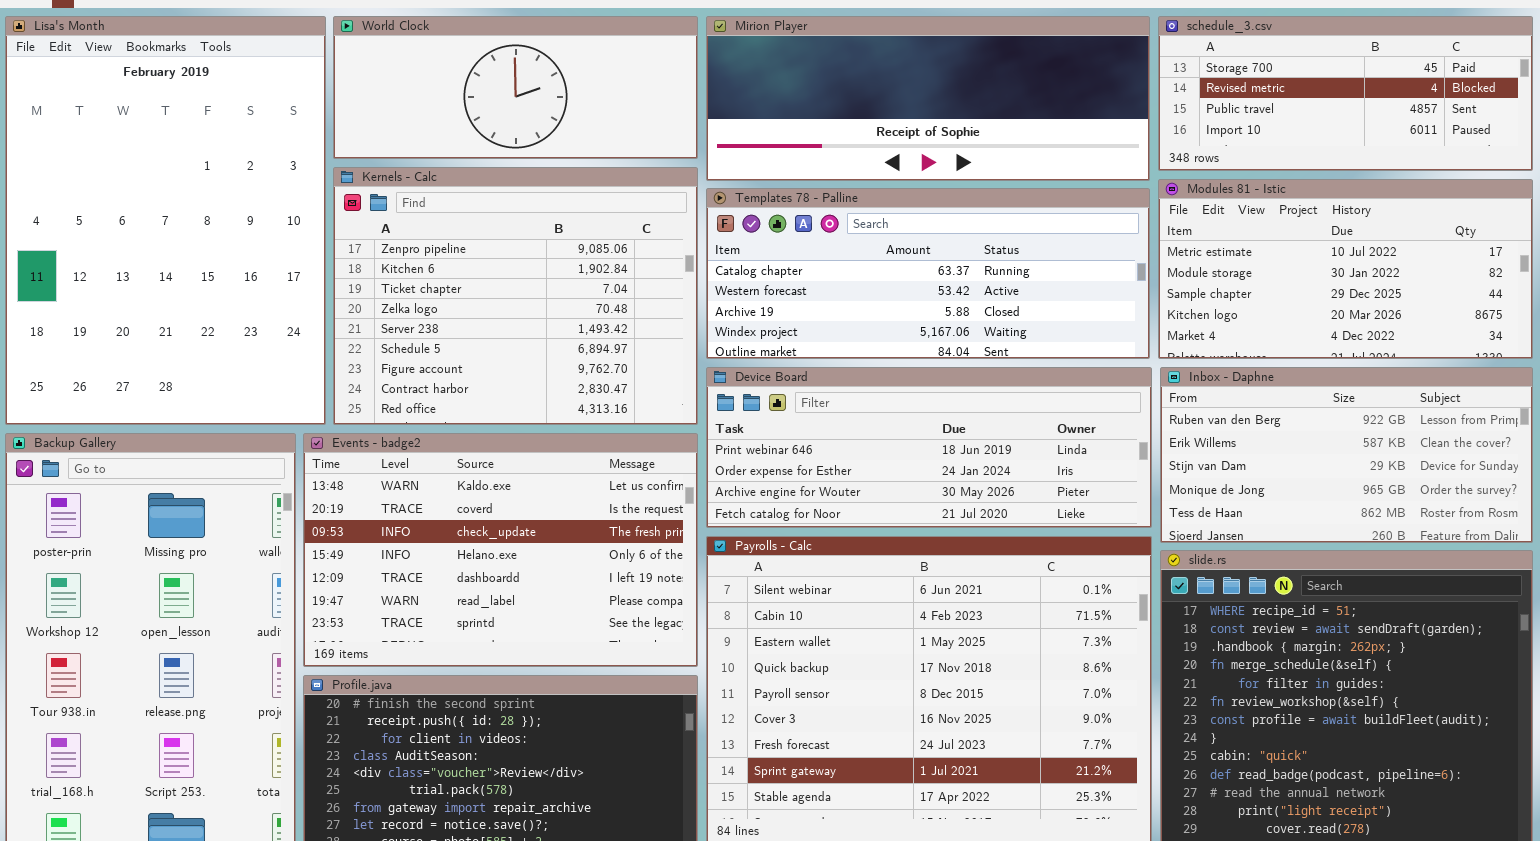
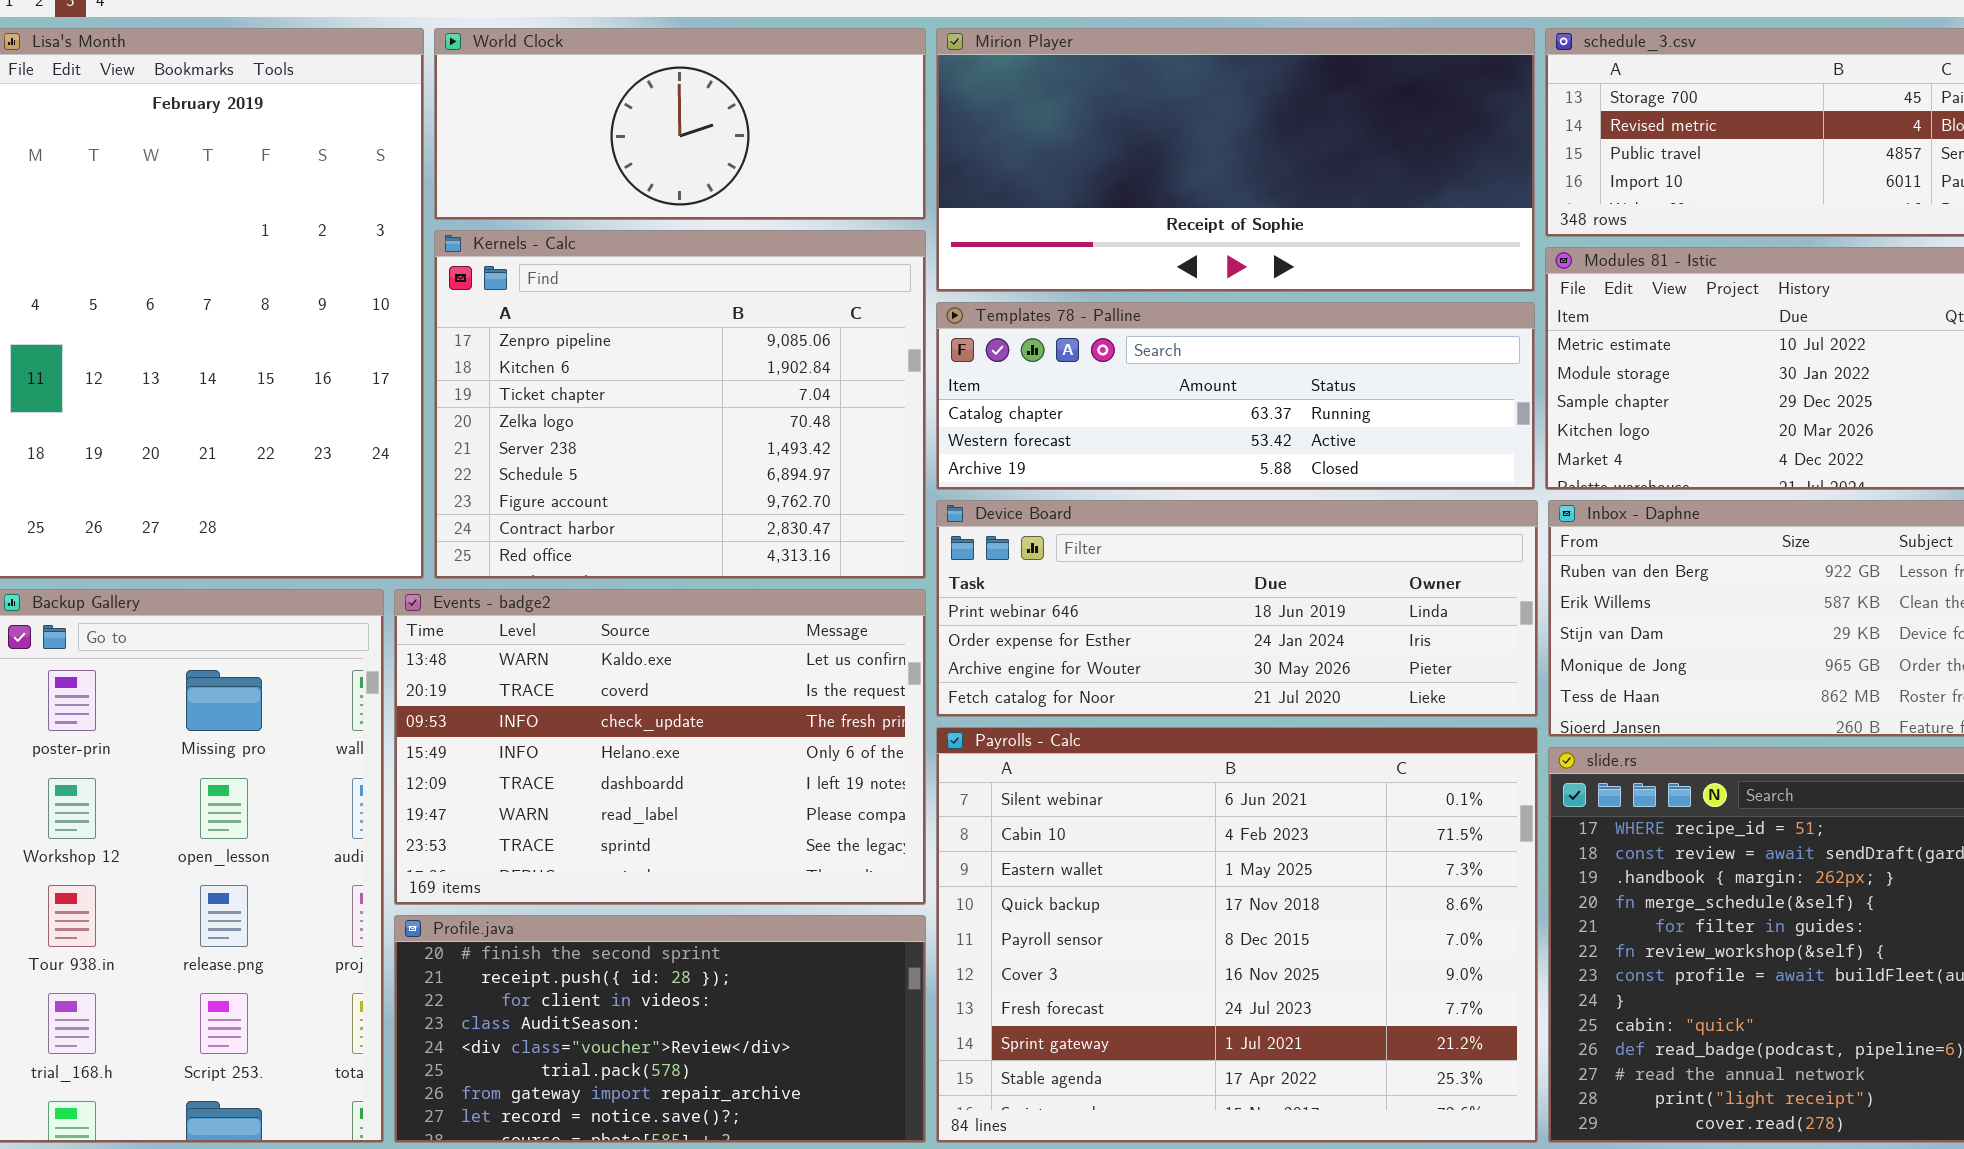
Mirion Player: [706,16,1150,181] -> [936,28,1535,292], resized
Templates 78 - Palline: [706,188,1150,359] -> [936,302,1535,490], resized

